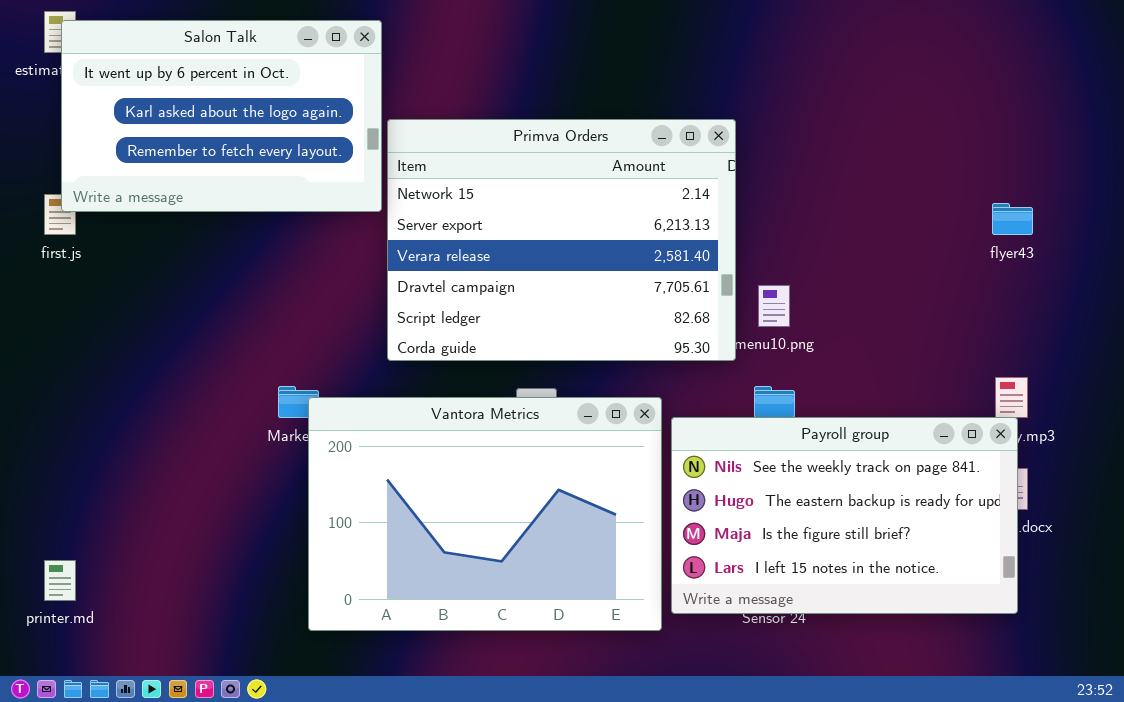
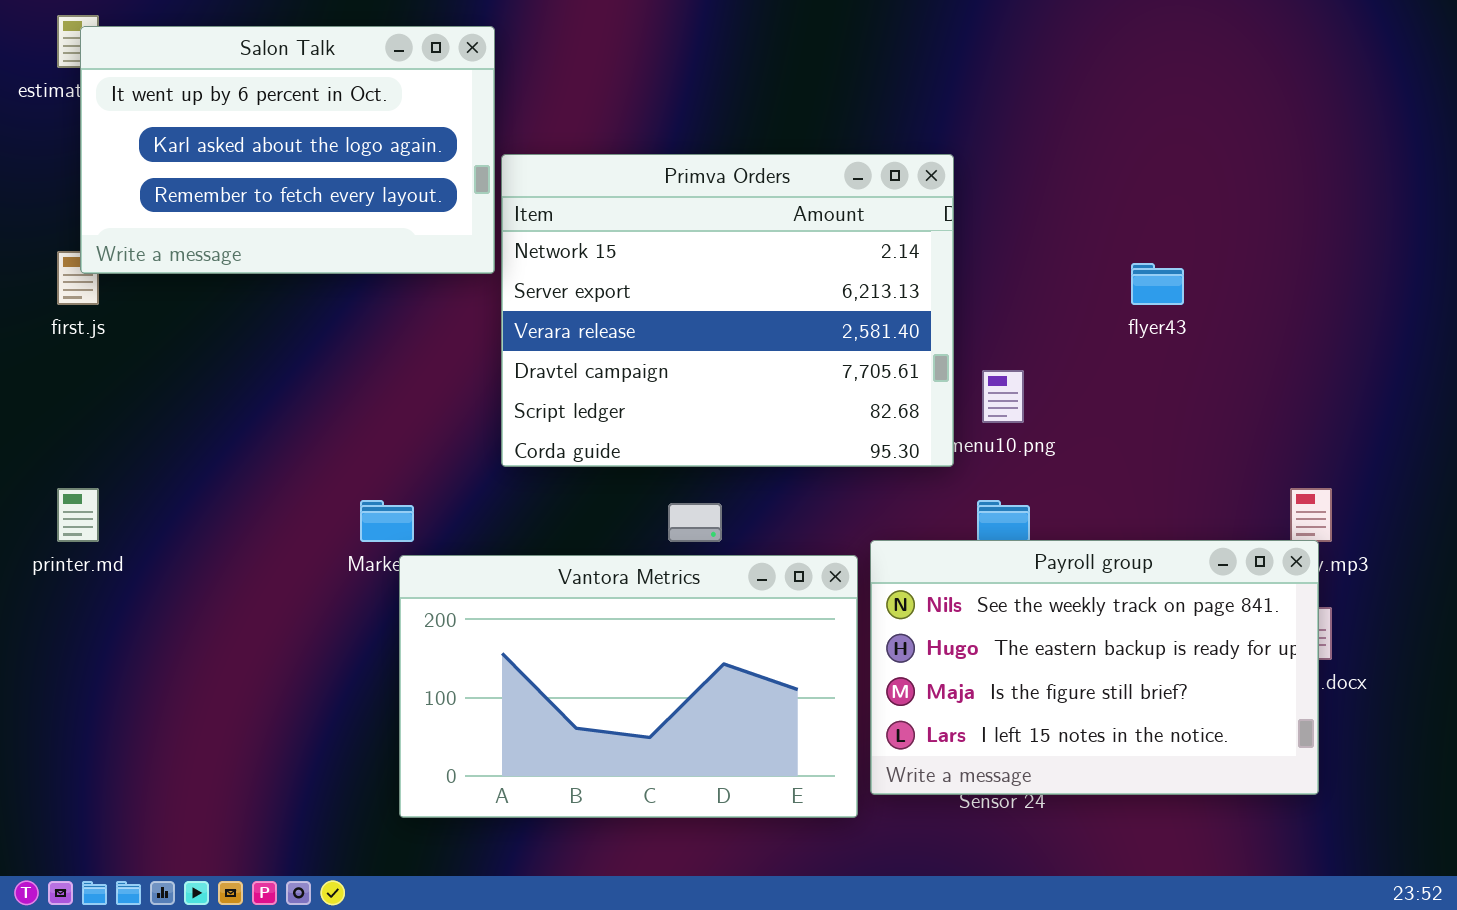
flyer43: [992,203,1033,235] -> [1131,263,1184,305], moved
Vantora Metrics: [308,397,662,631] -> [399,555,858,818], resized
printer.md: [44,560,76,601] -> [57,488,99,542], moved

